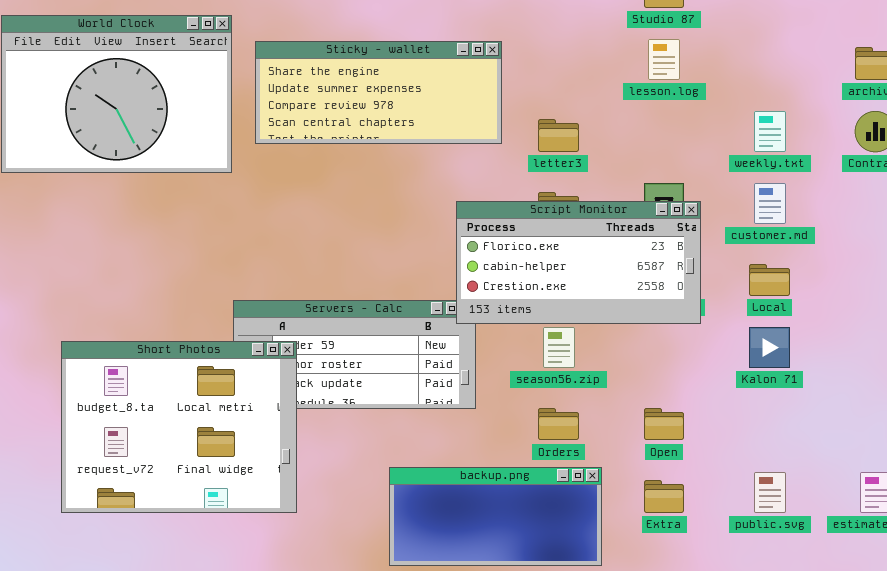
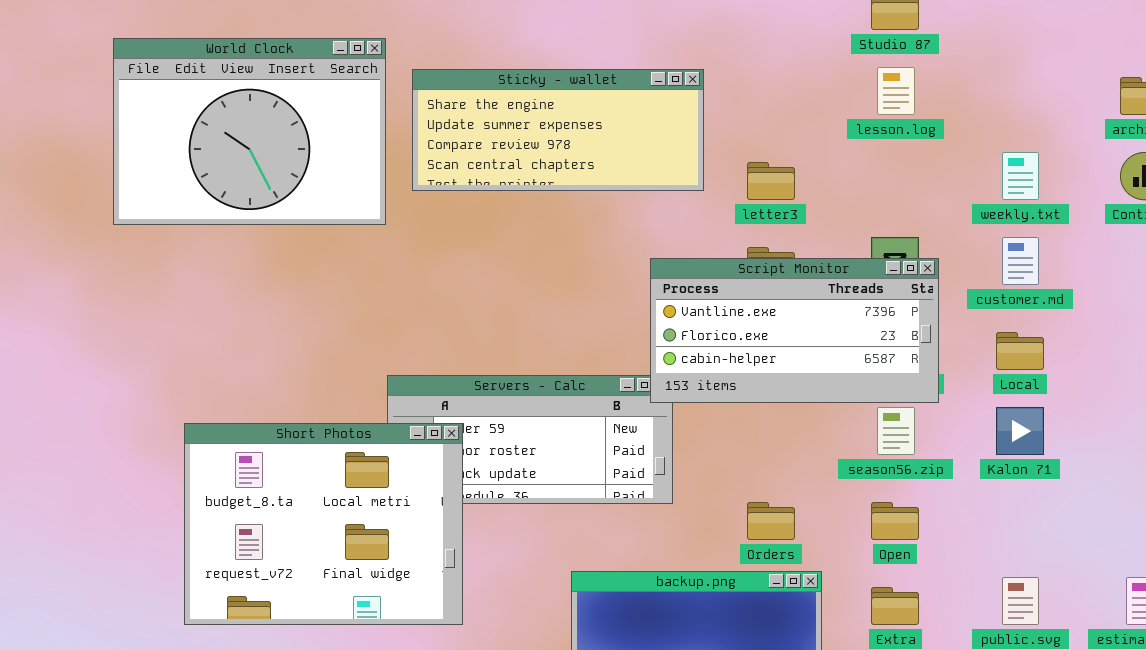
Script Monitor: [456,201,701,324] -> [650,258,939,403], scrolled up 1 row
season56.zip: [543,327,575,368] -> [877,407,915,455], moved

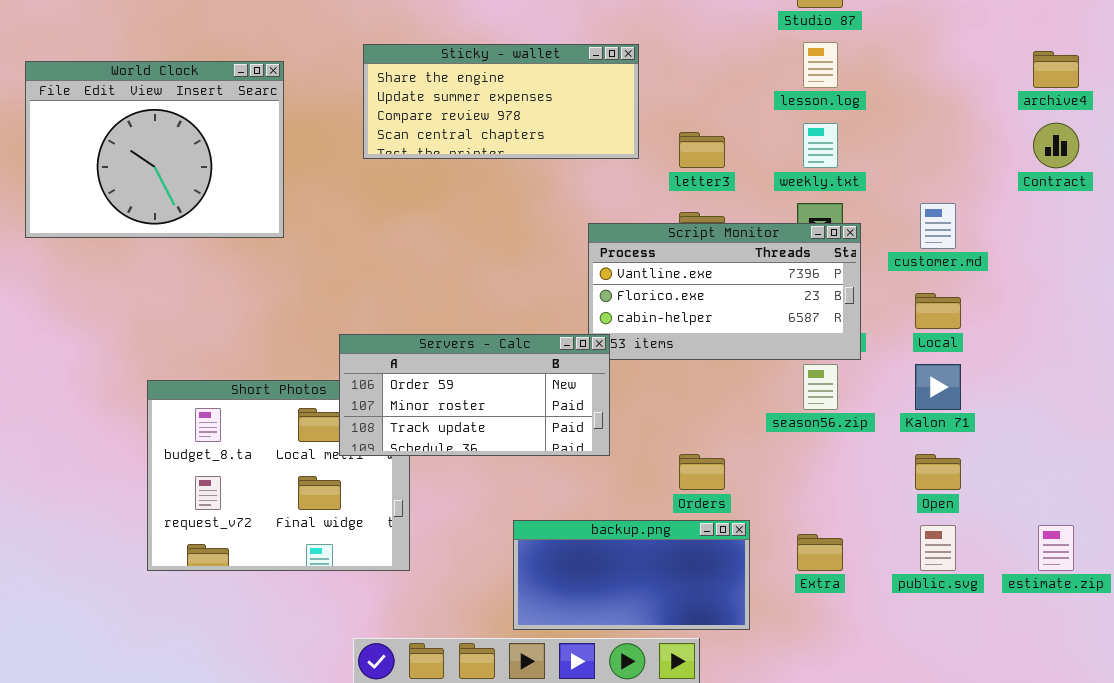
World Clock: [113,38,386,225] -> [25,61,284,238], moved
weekly.txt: [1002,152,1039,200] -> [803,123,838,168], moved
Servers - Calc: [387,375,673,504] -> [339,334,610,456], raised
Open: [871,502,919,540] -> [915,454,961,490], moved

